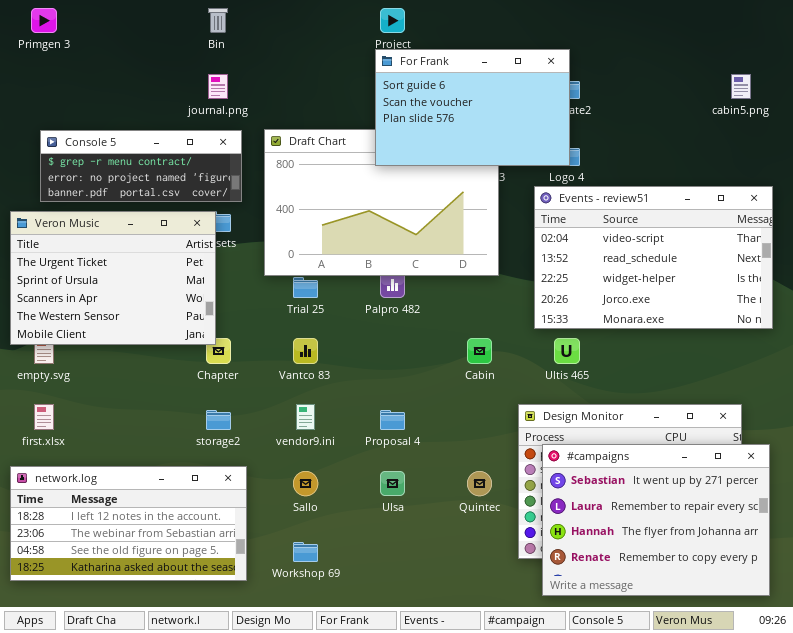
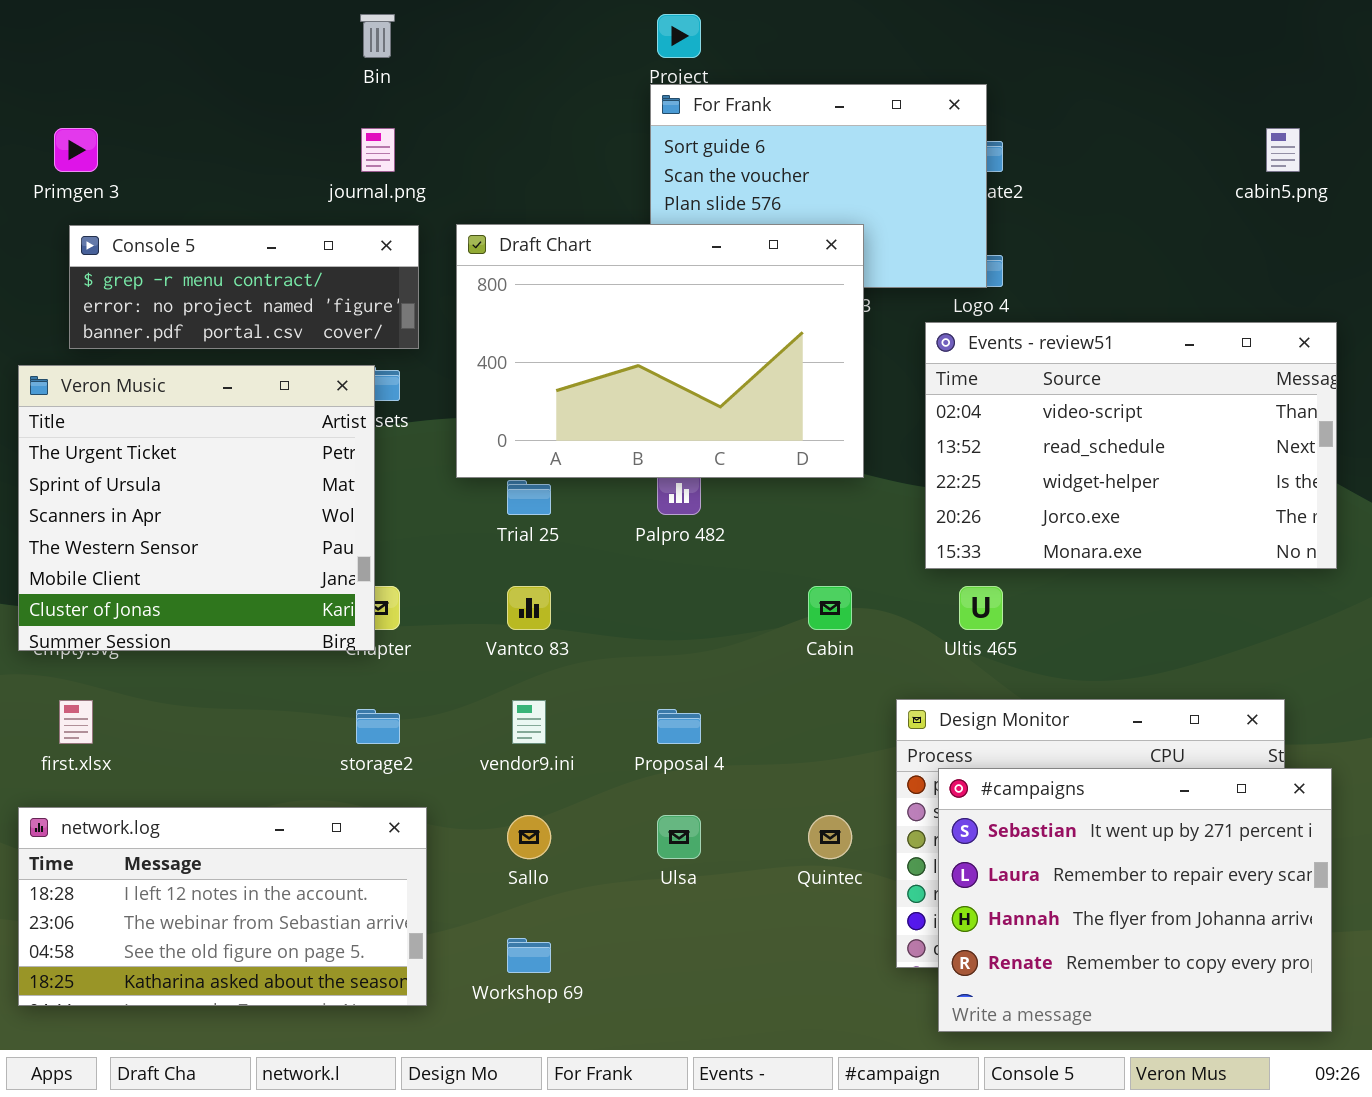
Primgen 3: [31,8,57,33] -> [54,128,98,172], moved
Draft Chart: [264,129,499,276] -> [456,224,864,478], raised
Veron Music: [10,211,216,345] -> [18,365,375,651], resized

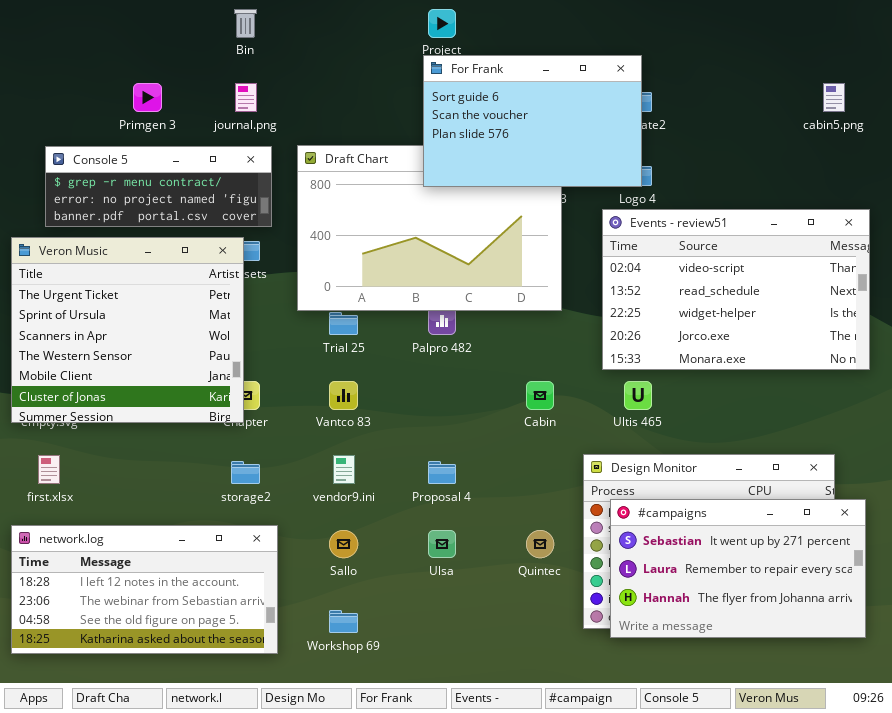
For Frank: [650,84,987,288] -> [423,55,642,187], raised
Primgen 3: [54,128,98,172] -> [133,83,162,112], moved
#campaigns: [938,768,1332,1032] -> [610,499,866,638], resized

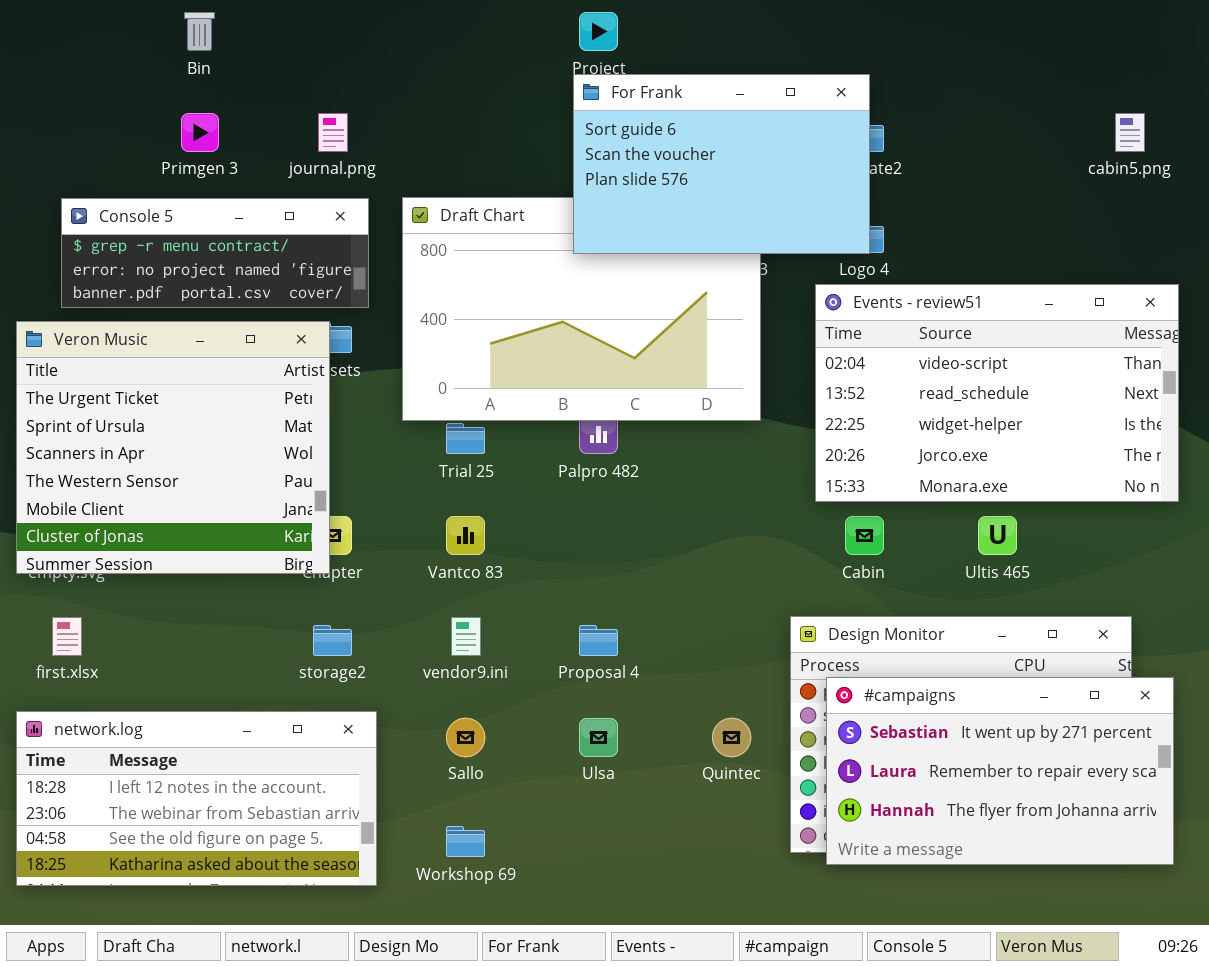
Bin: [234,9,257,38] -> [184,12,215,51], moved
Cabin: [526,381,554,410] -> [845,516,884,555], moved
Ultis 465: [624,381,652,410] -> [978,516,1017,555], moved

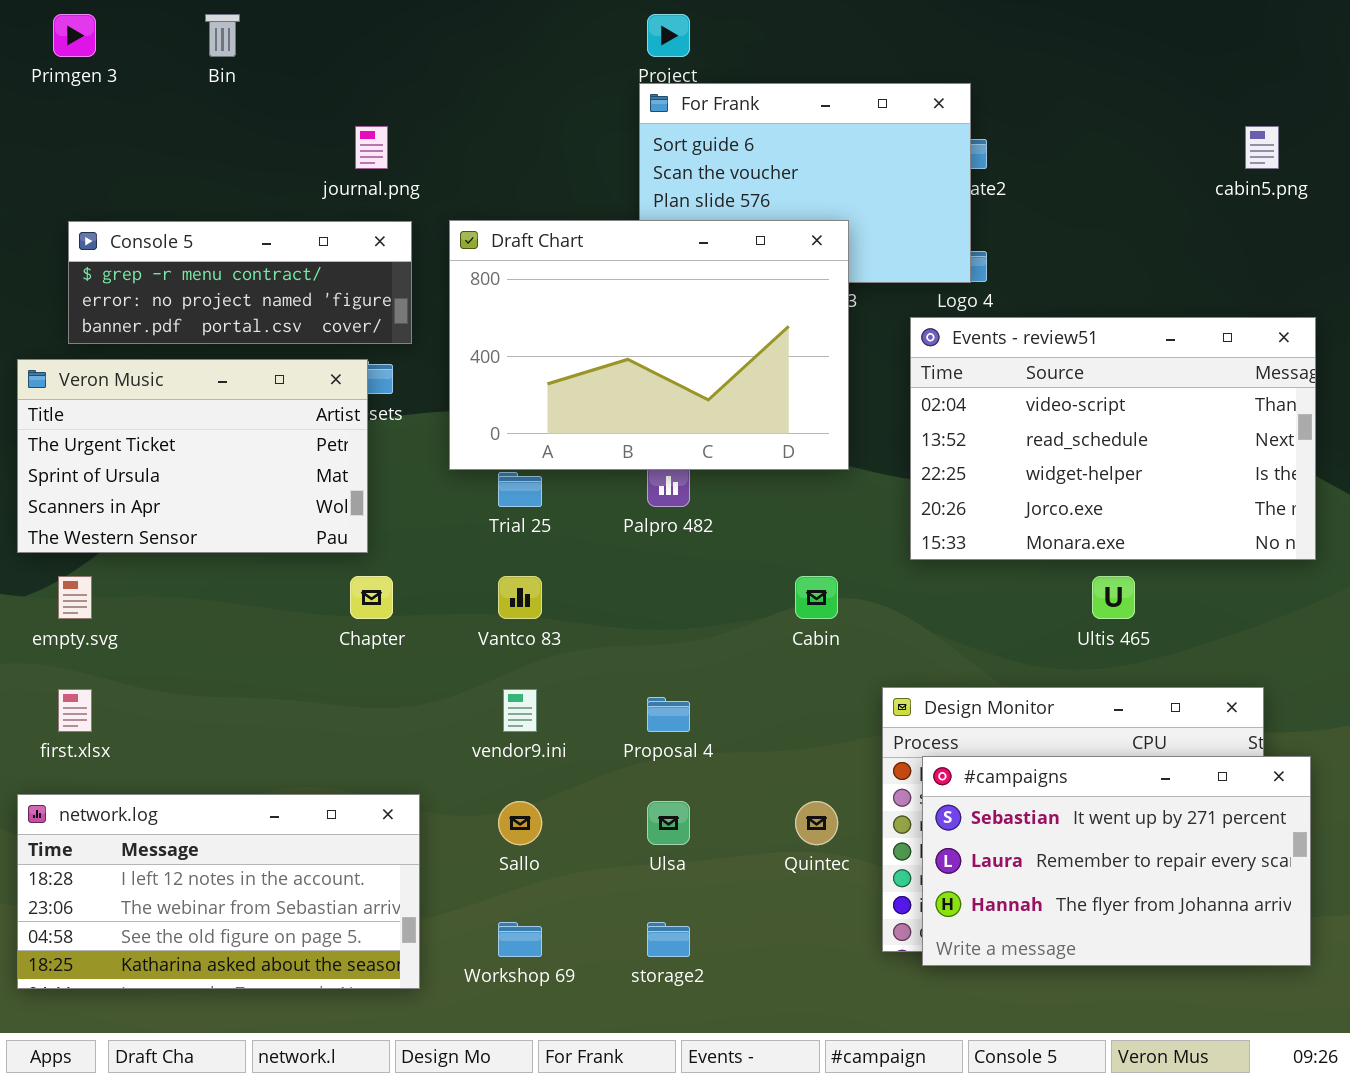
Primgen 3: [181,113,219,152] -> [53,14,96,57], moved
Draft Chart: [402,197,761,421] -> [449,220,849,470], raised
Veron Music: [16,321,330,574] -> [17,359,368,553], resized
Cabin: [845,516,884,555] -> [795,576,838,619], moved
storage2: [313,625,352,656] -> [647,922,690,957], moved

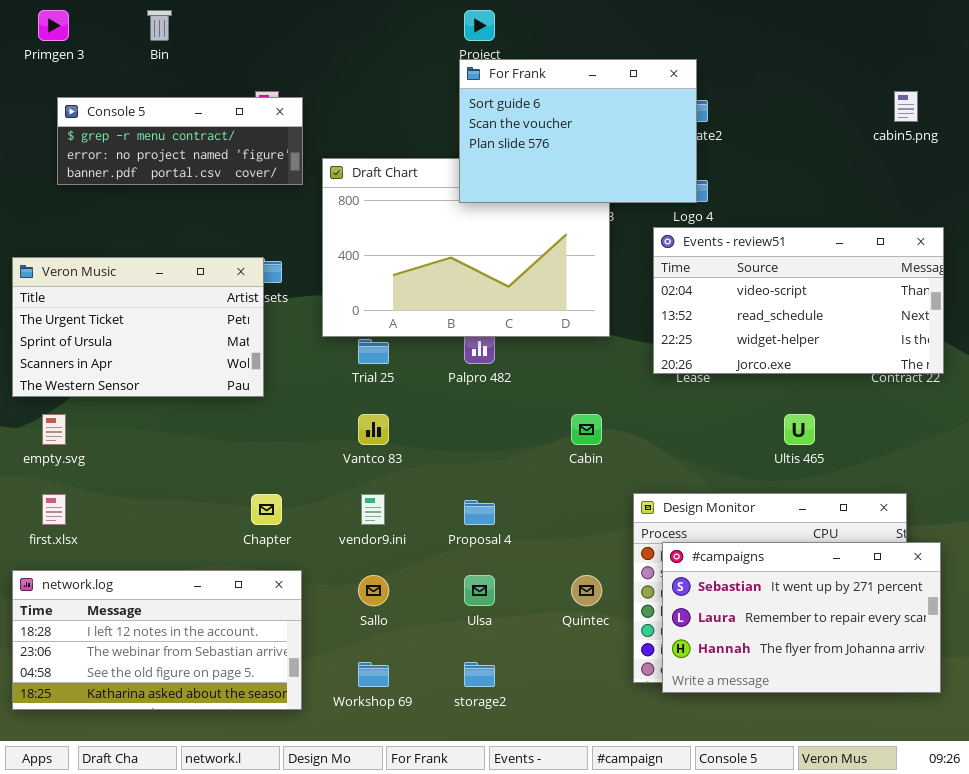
For Frank: [639,83,971,283] -> [459,59,697,203], raised
Console 5: [68,221,412,344] -> [57,97,303,185], moved
Events - review51: [910,317,1316,560] -> [653,227,944,374], resized
Chapter: [350,576,393,619] -> [251,494,282,525], moved

